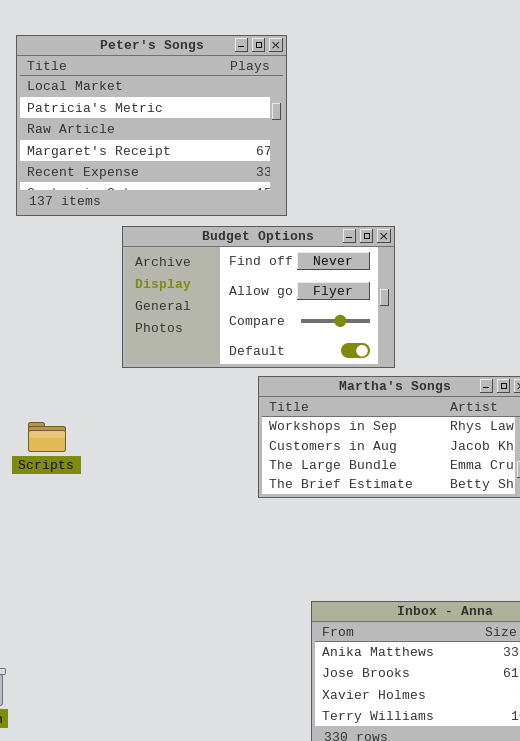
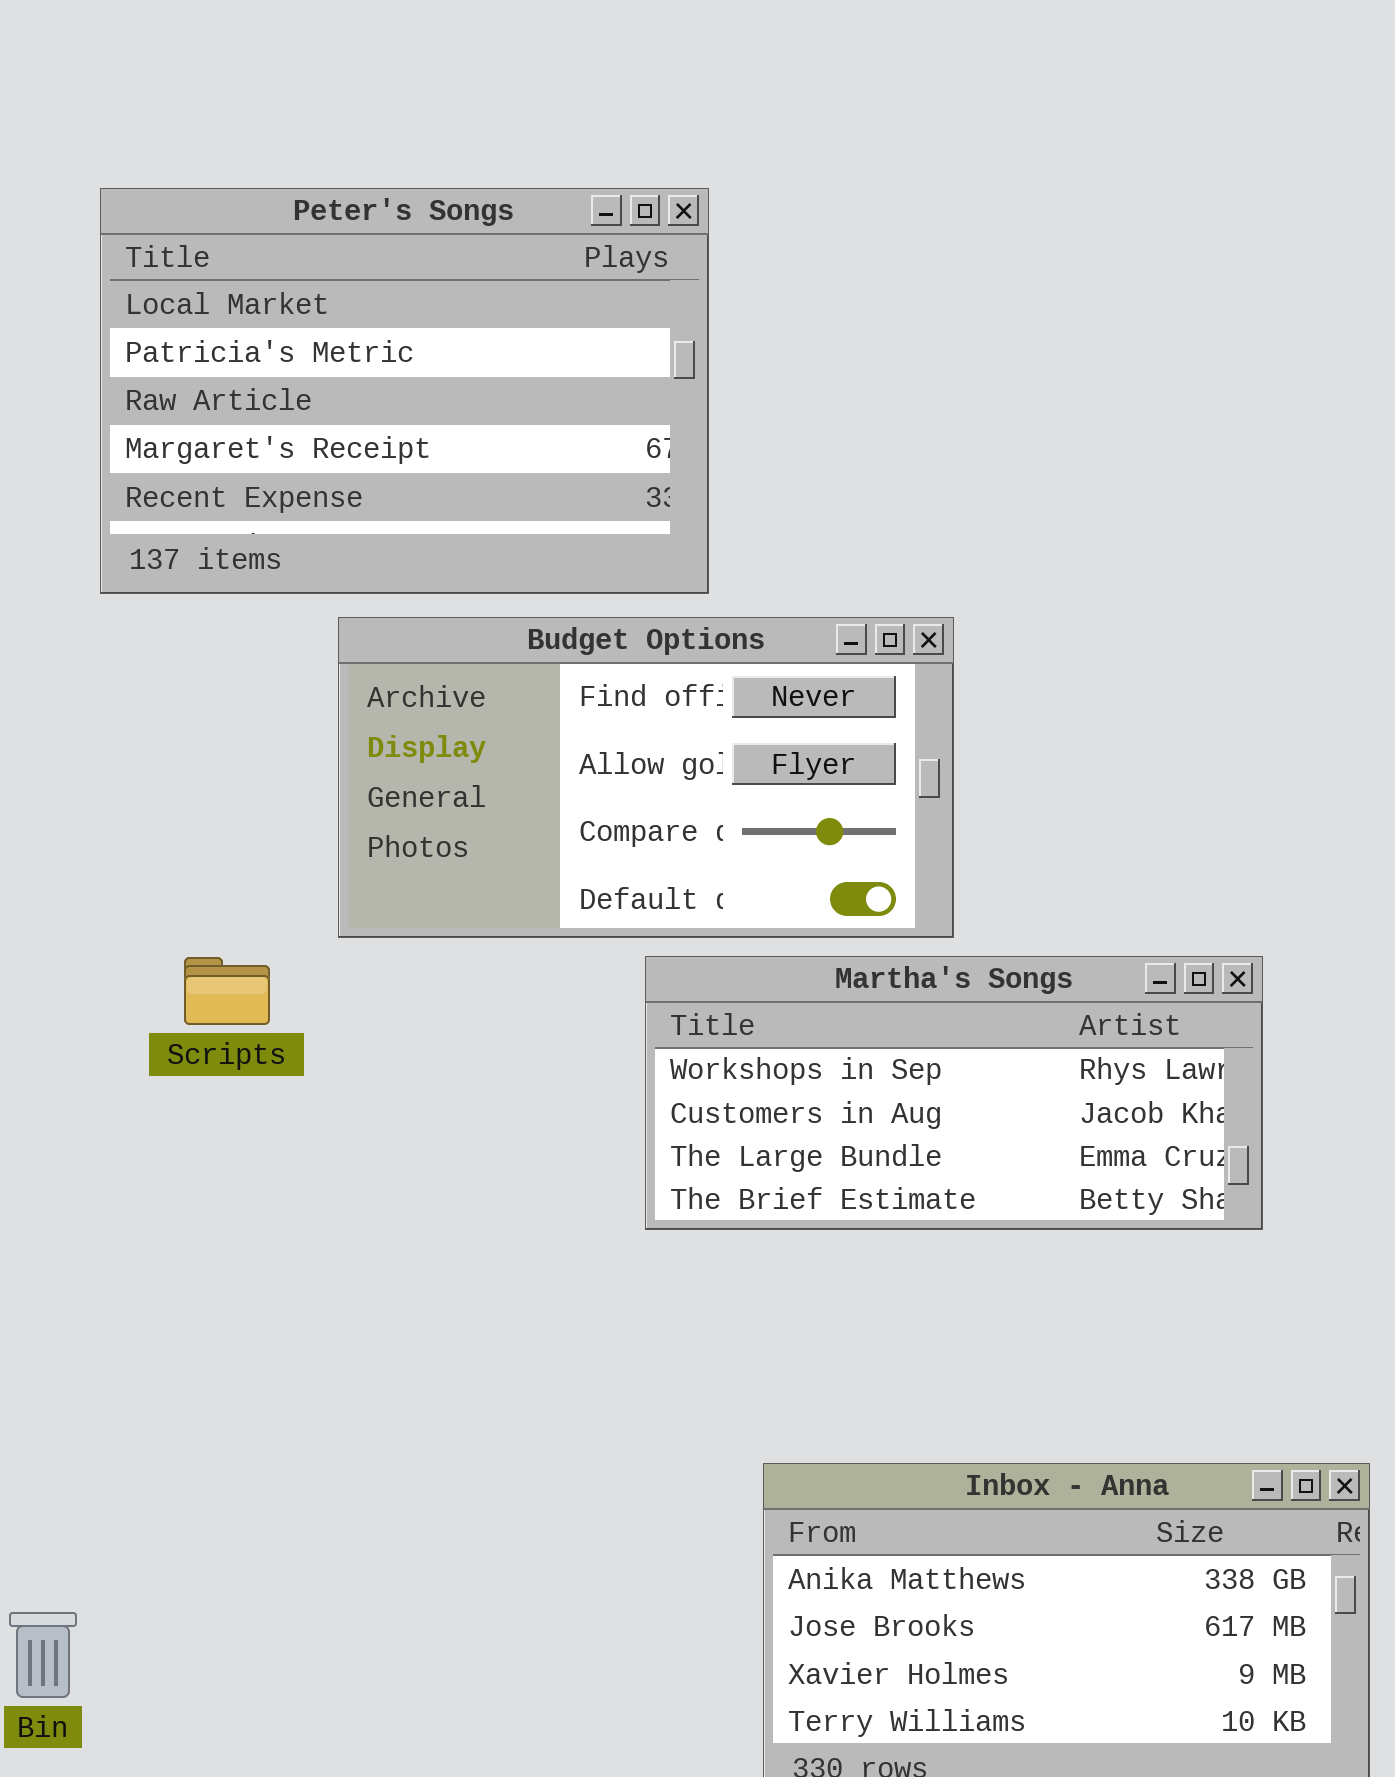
Scripts: [28,422,66,452] -> [184,957,270,1025], moved

